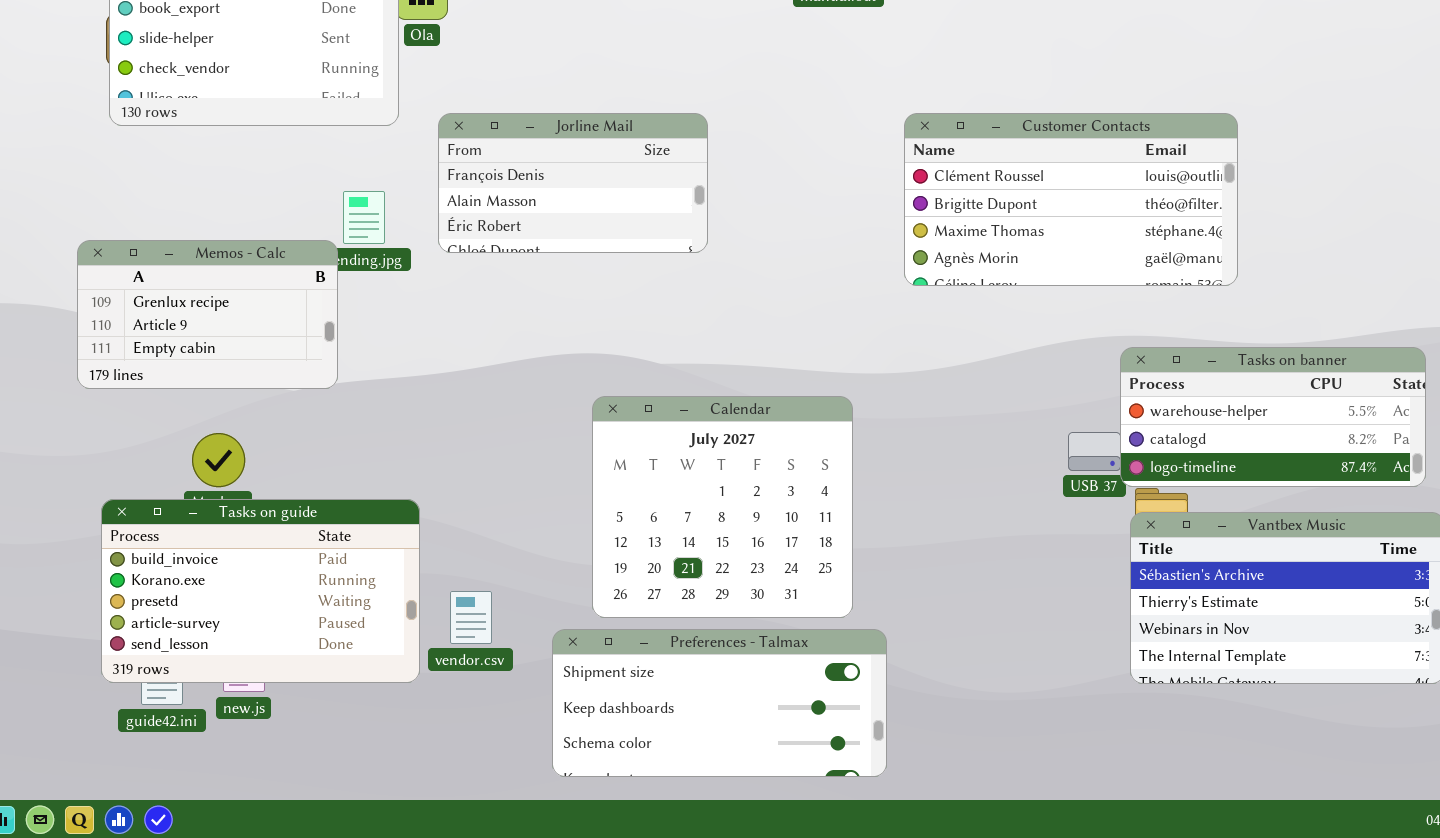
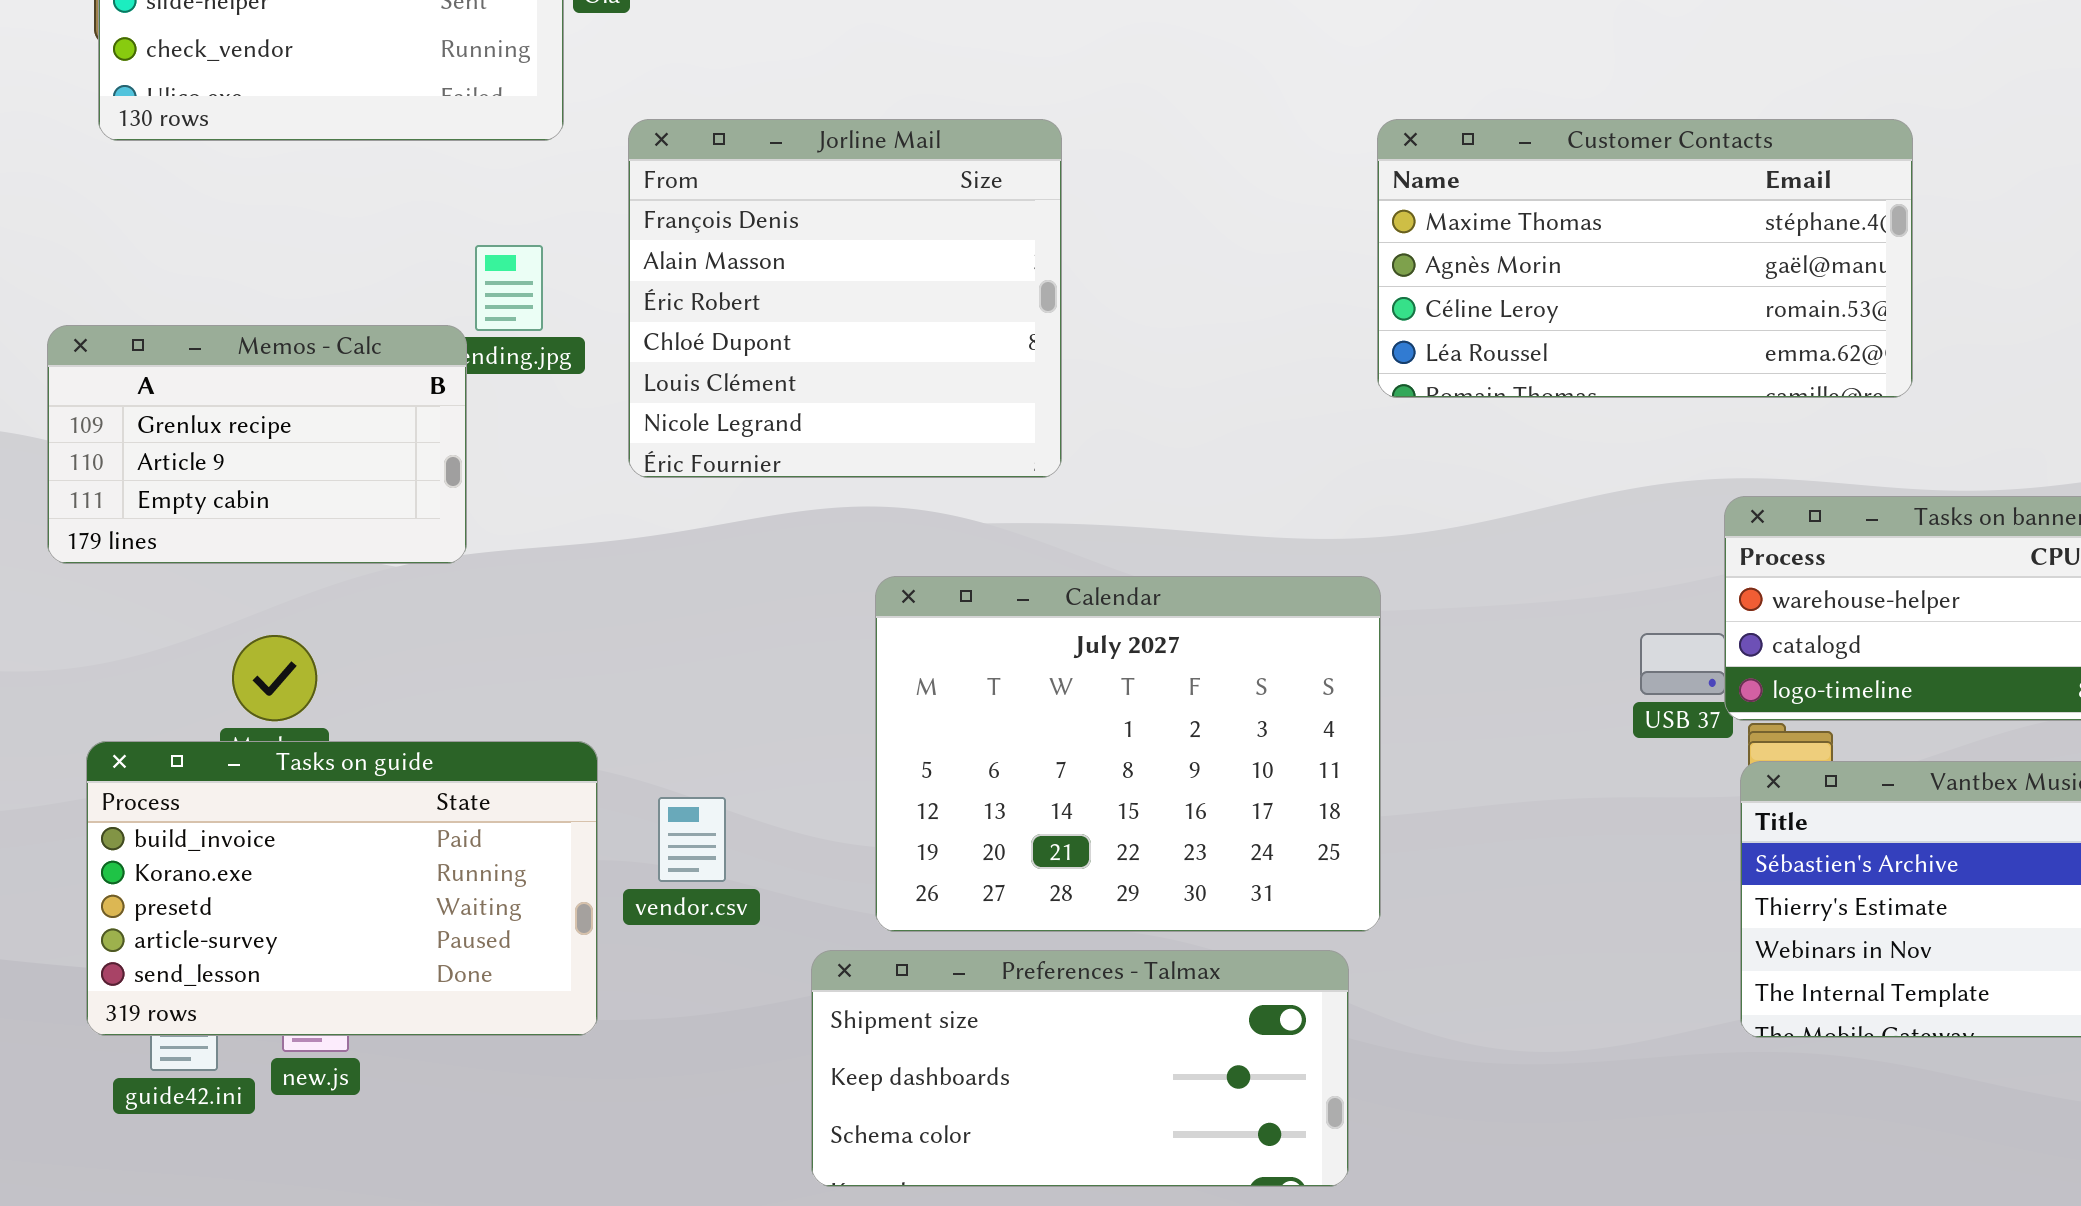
Jorline Mail: [438,113,708,253] -> [628,119,1062,478], resized
Customer Contacts: [904,113,1238,286] -> [1377,119,1913,398], scrolled down 2 rows
Calendar: [592,396,853,618] -> [875,576,1381,932], resized
vendor.csv: [450,591,492,644] -> [658,797,726,882], moved

